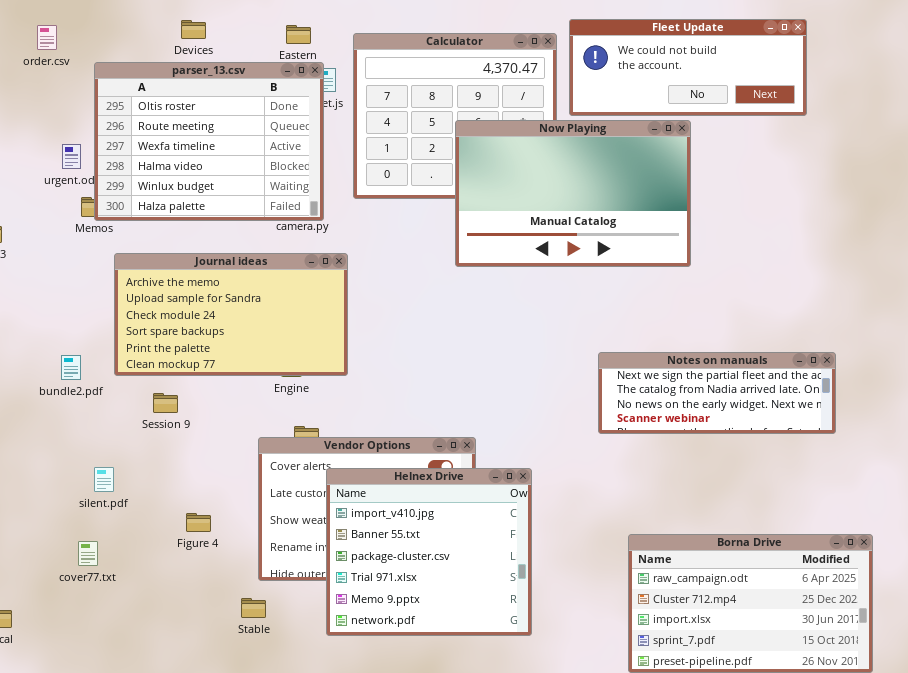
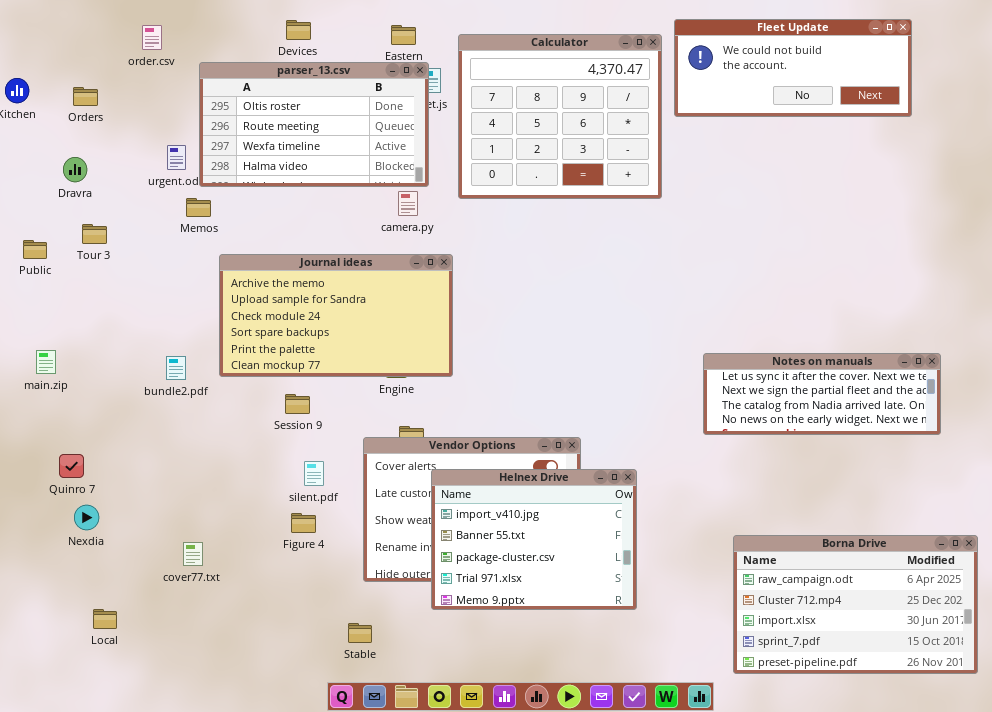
parser_13.csv: [94,62,324,221] -> [199,62,429,187], resized
Now Playing: [455,120,691,267] -> none, closed
Notes on manuals: [598,352,836,434] -> [703,353,941,435], scrolled up 1 row
Session 9: [153,393,178,413] -> [285,394,310,414], moved
silent.pdf: [94,467,114,492] -> [304,461,324,486], moved
Helnex Drive: [326,468,532,636] -> [431,469,637,610], resized
Stable: [241,598,266,618] -> [348,623,372,643], moved

